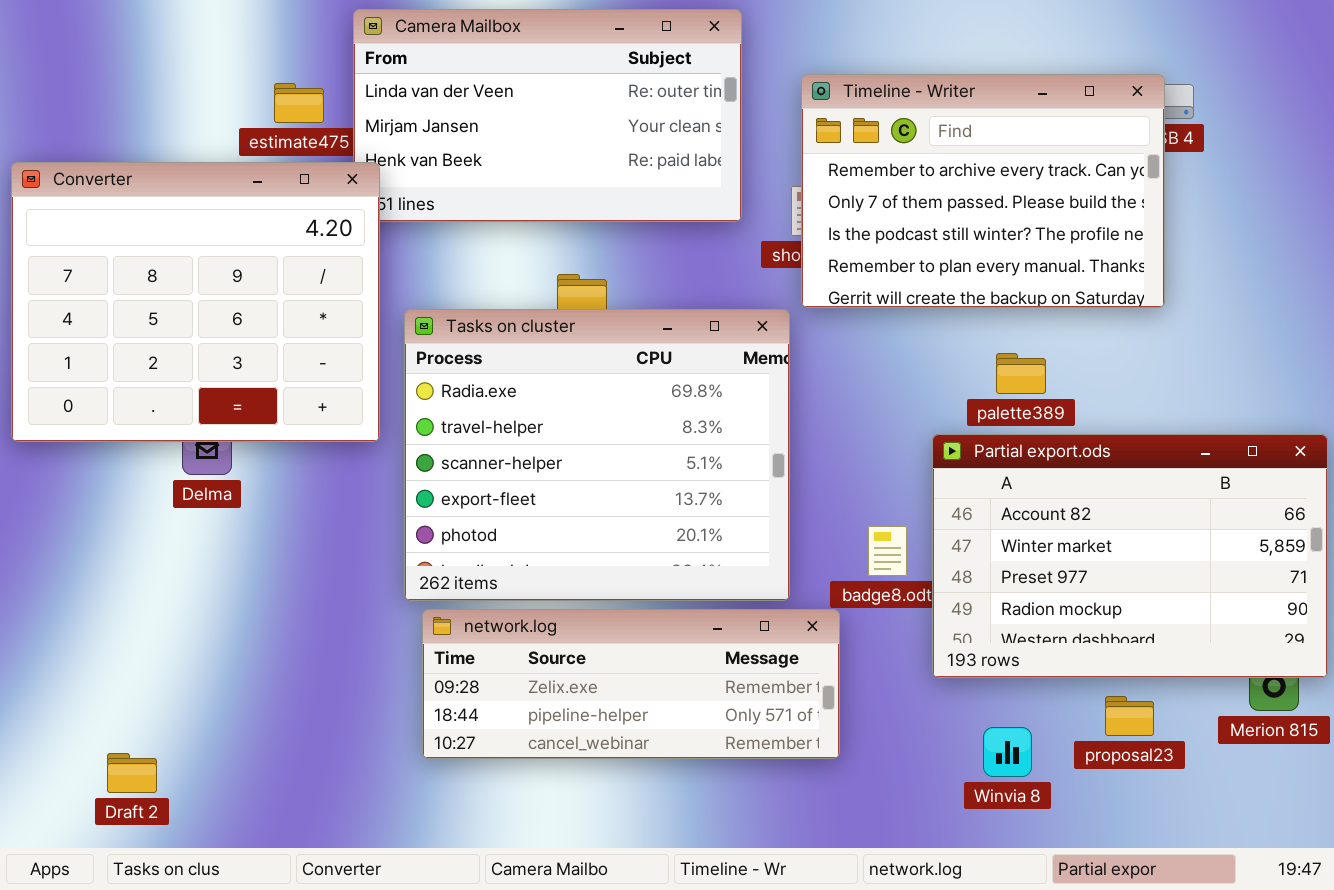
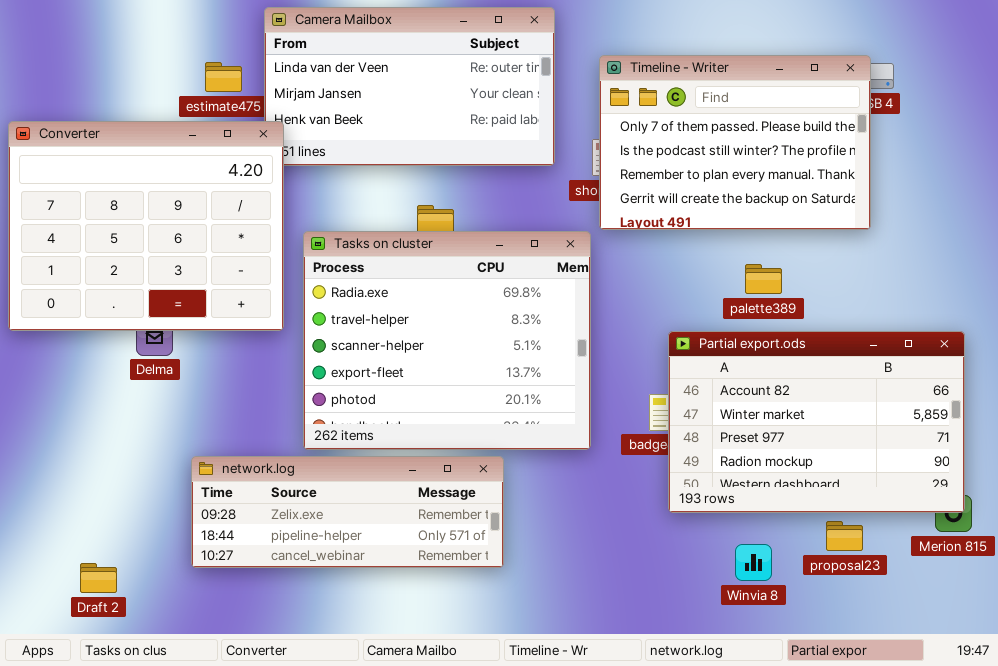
Timeline - Writer: [801,74,1165,308] -> [599,55,871,230], scrolled down 1 row
Partial export.ods: [932,434,1328,678] -> [668,331,965,513], moved
network.log: [422,609,840,759] -> [191,456,504,568], moved

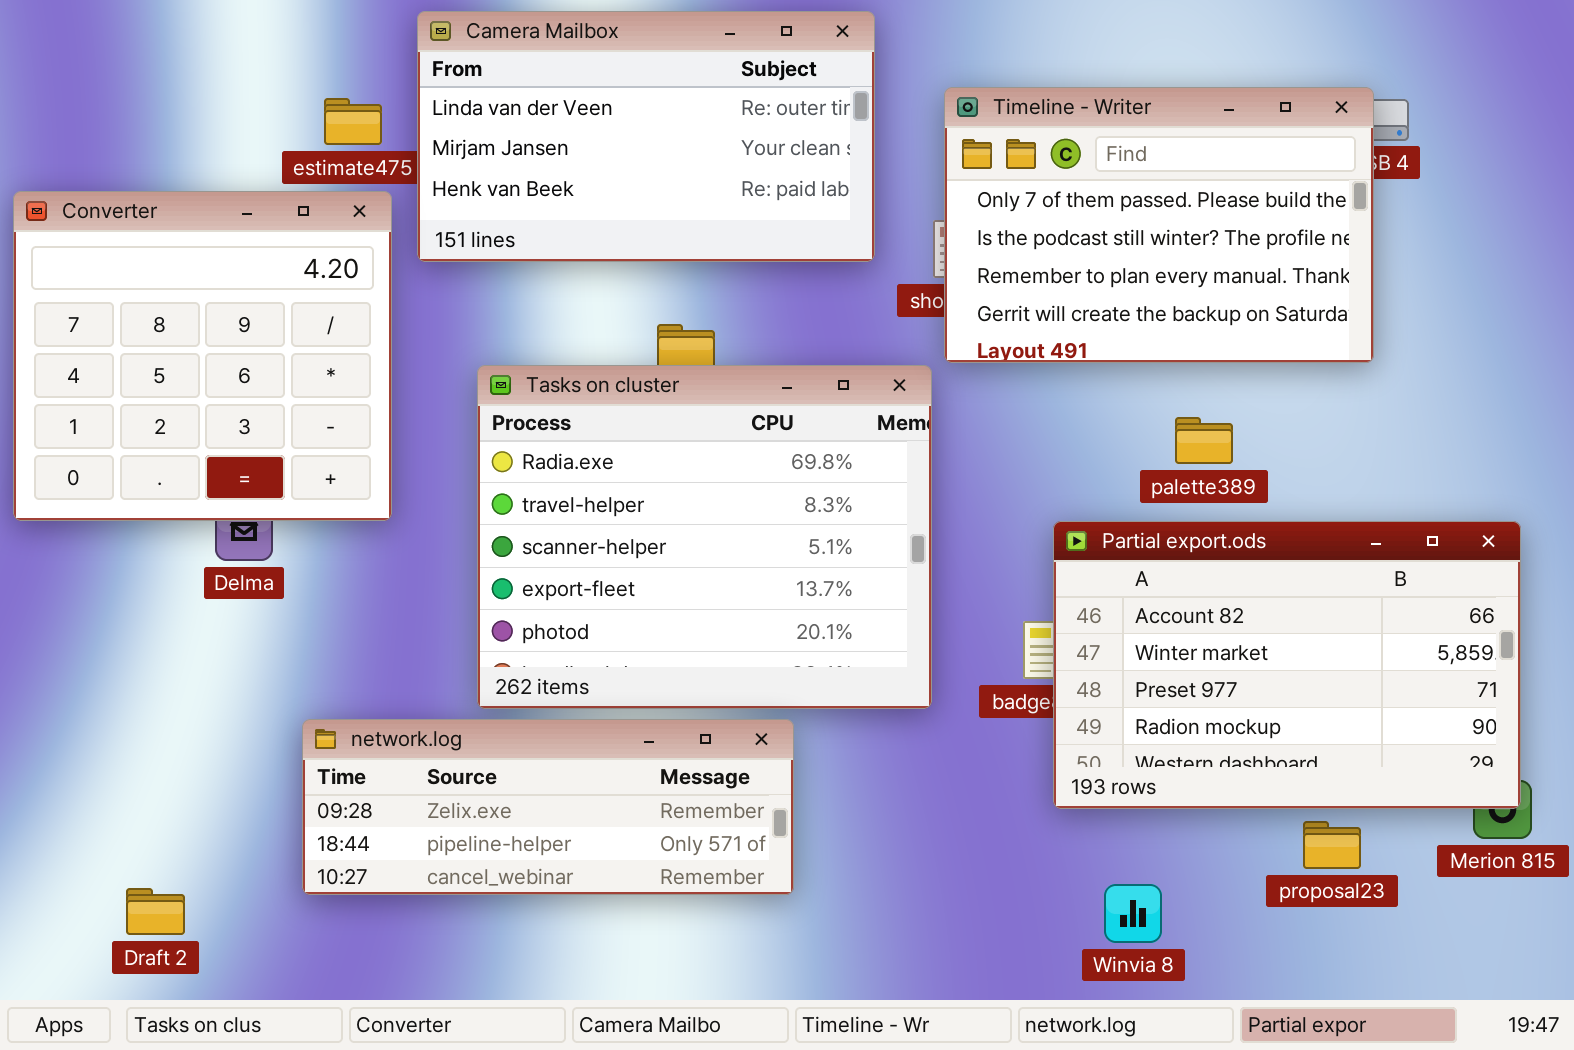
Converter: [8,121,284,331] -> [13,191,392,521], resized
Winvia 8: [735,544,772,581] -> [1104,884,1162,943], moved

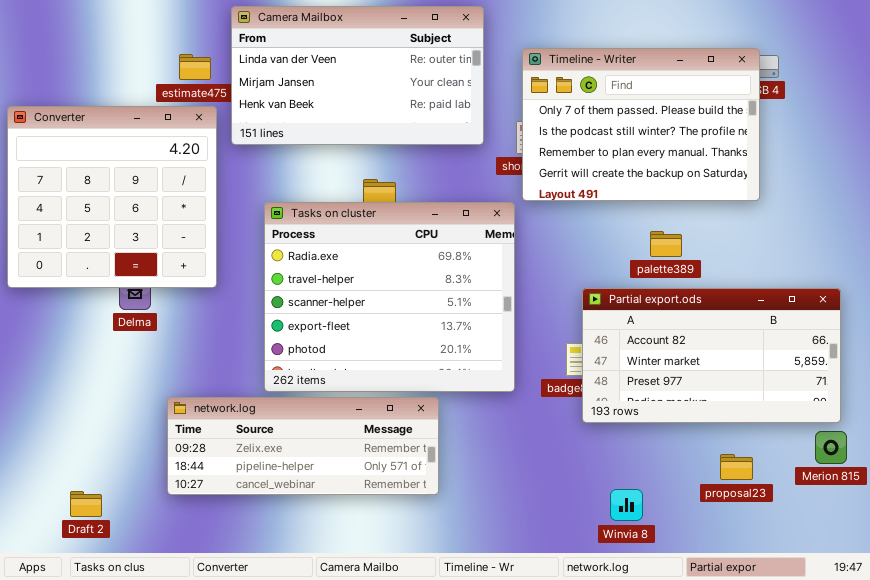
Partial export.ods: [1053,521,1521,809] -> [582,288,841,423], resized

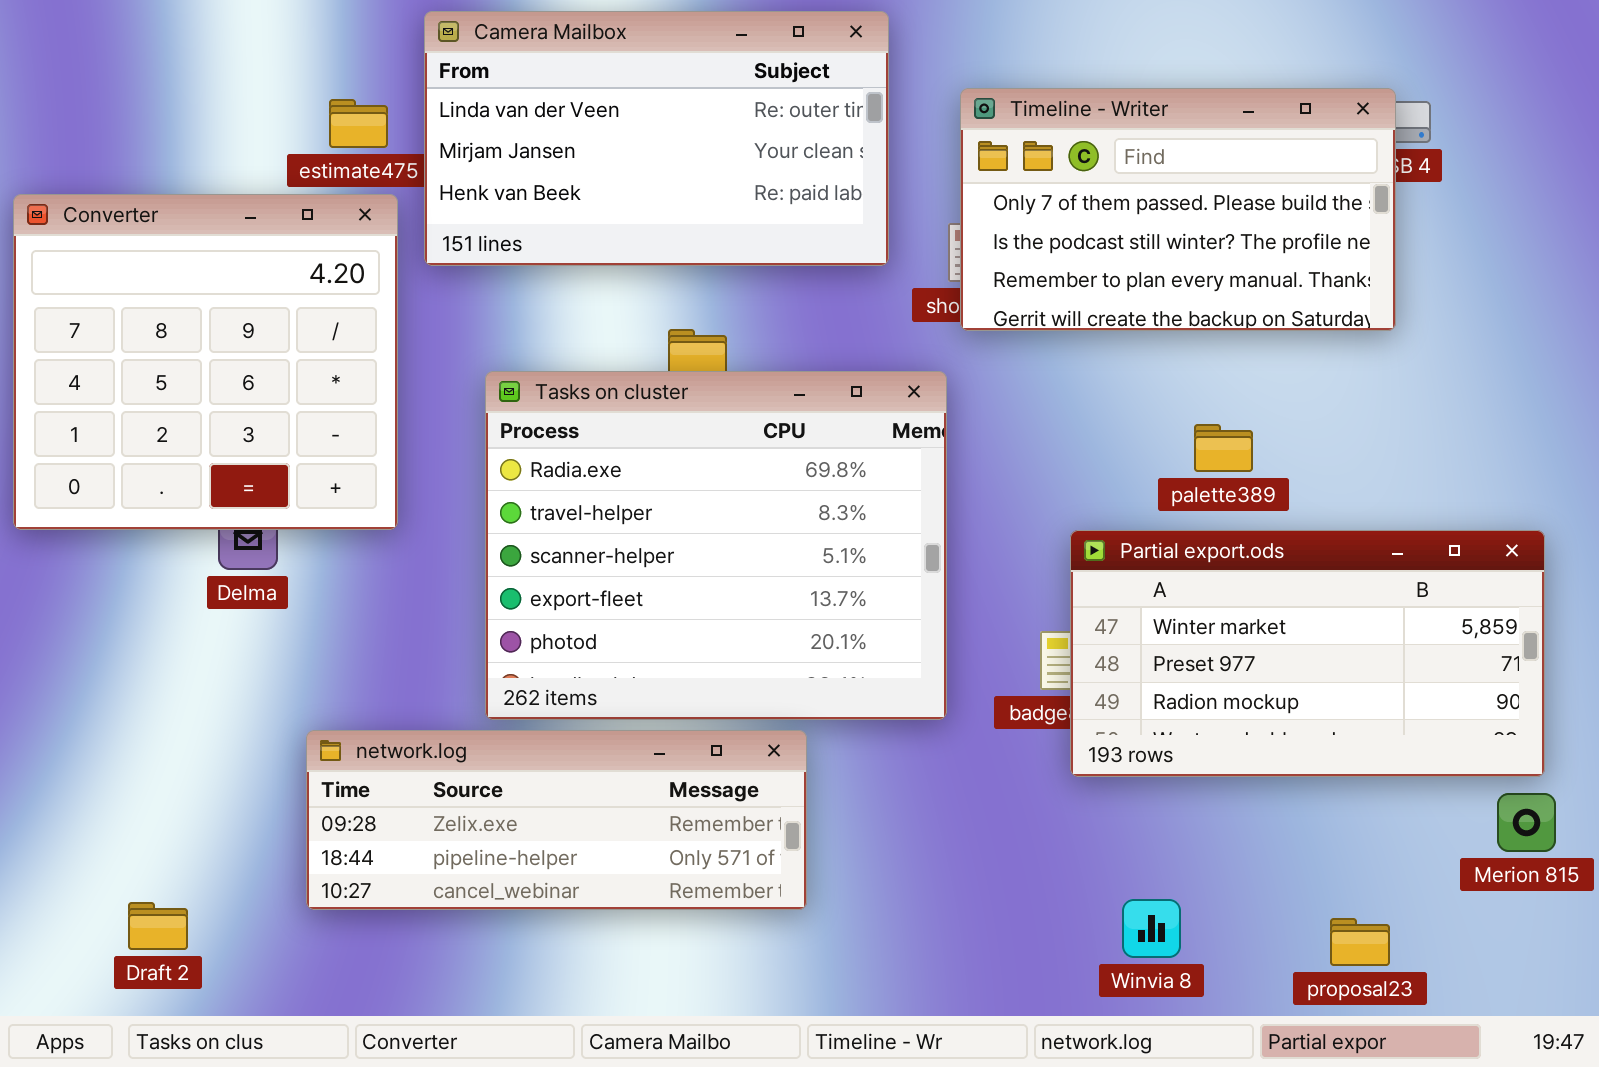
Timeline - Writer: [522,48,760,201] -> [960,88,1396,331], resized
Partial export.ods: [582,288,841,423] -> [1070,530,1545,777], scrolled down 1 row
proposal23: [720,454,753,480] -> [1330,918,1390,966], moved

